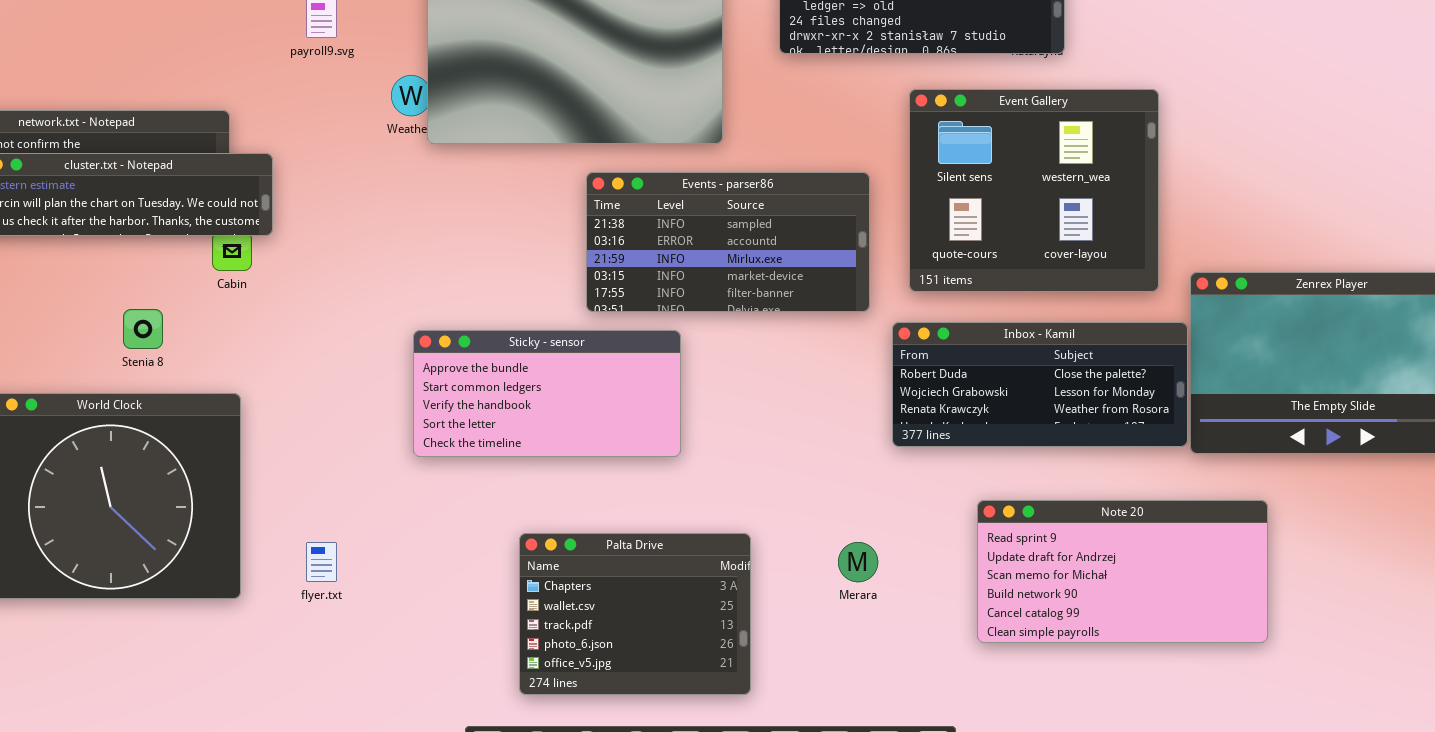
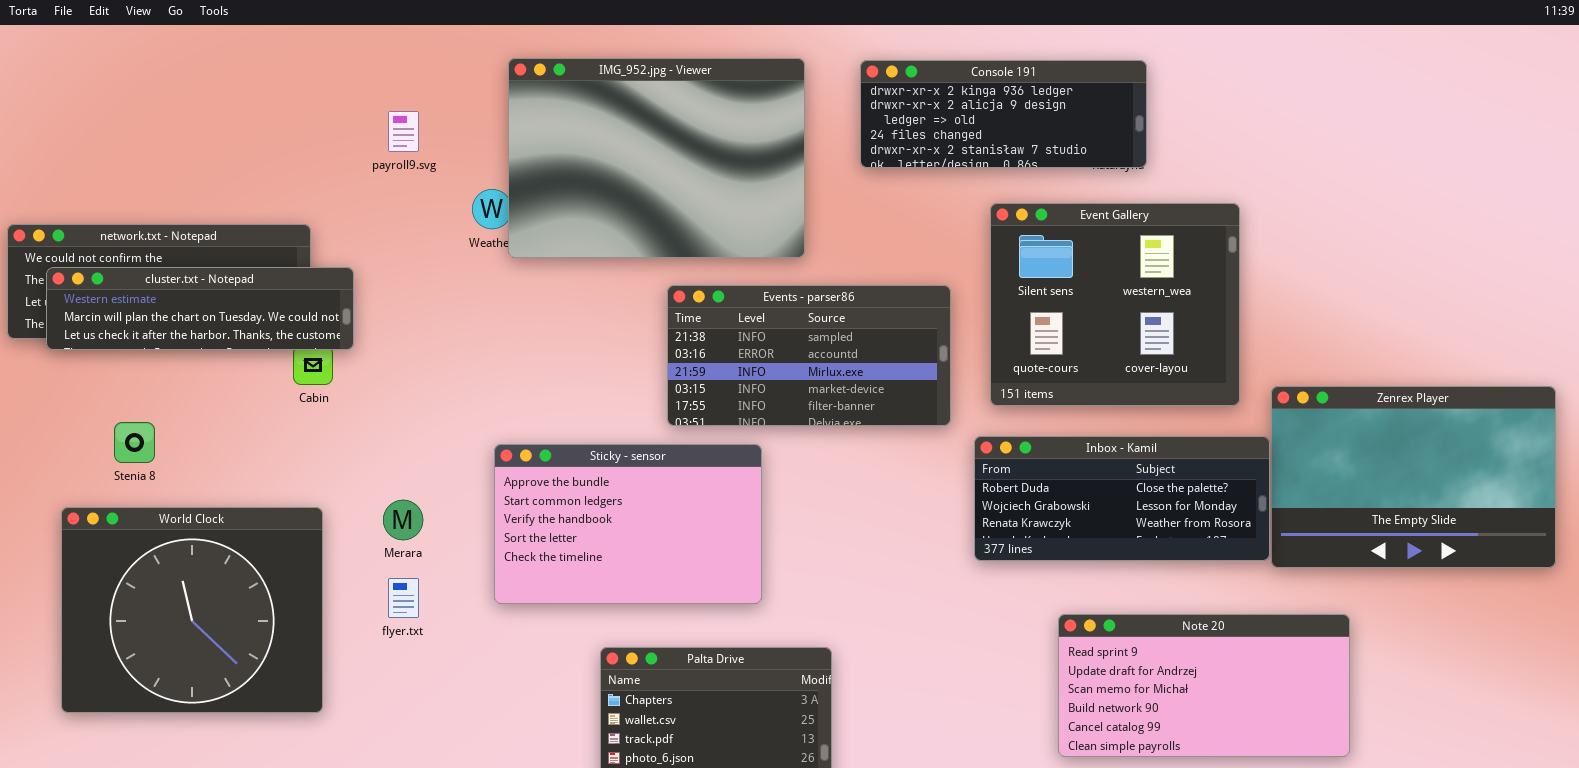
Stenia 8: [123,309,163,349] -> [114,422,155,463], moved
Sticky - sensor: [413,330,681,457] -> [494,444,762,604], resized
flyer.txt: [306,542,337,582] -> [388,578,419,618], moved
Merara: [838,542,878,582] -> [383,500,423,540], moved

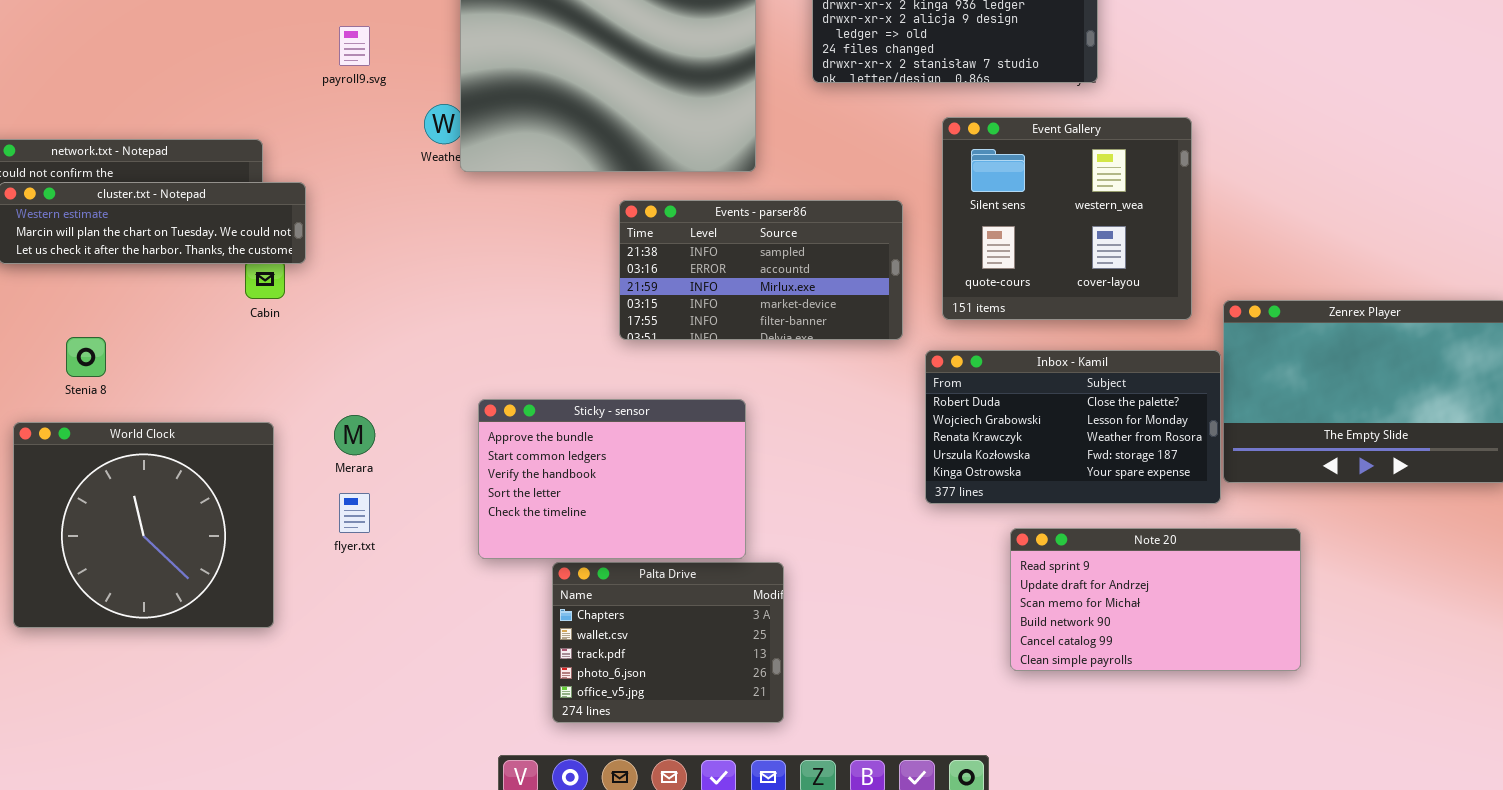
Inbox - Kamil: [974,436,1270,561] -> [925,350,1221,504], resized
Sticky - sensor: [494,444,762,604] -> [478,399,746,559], moved

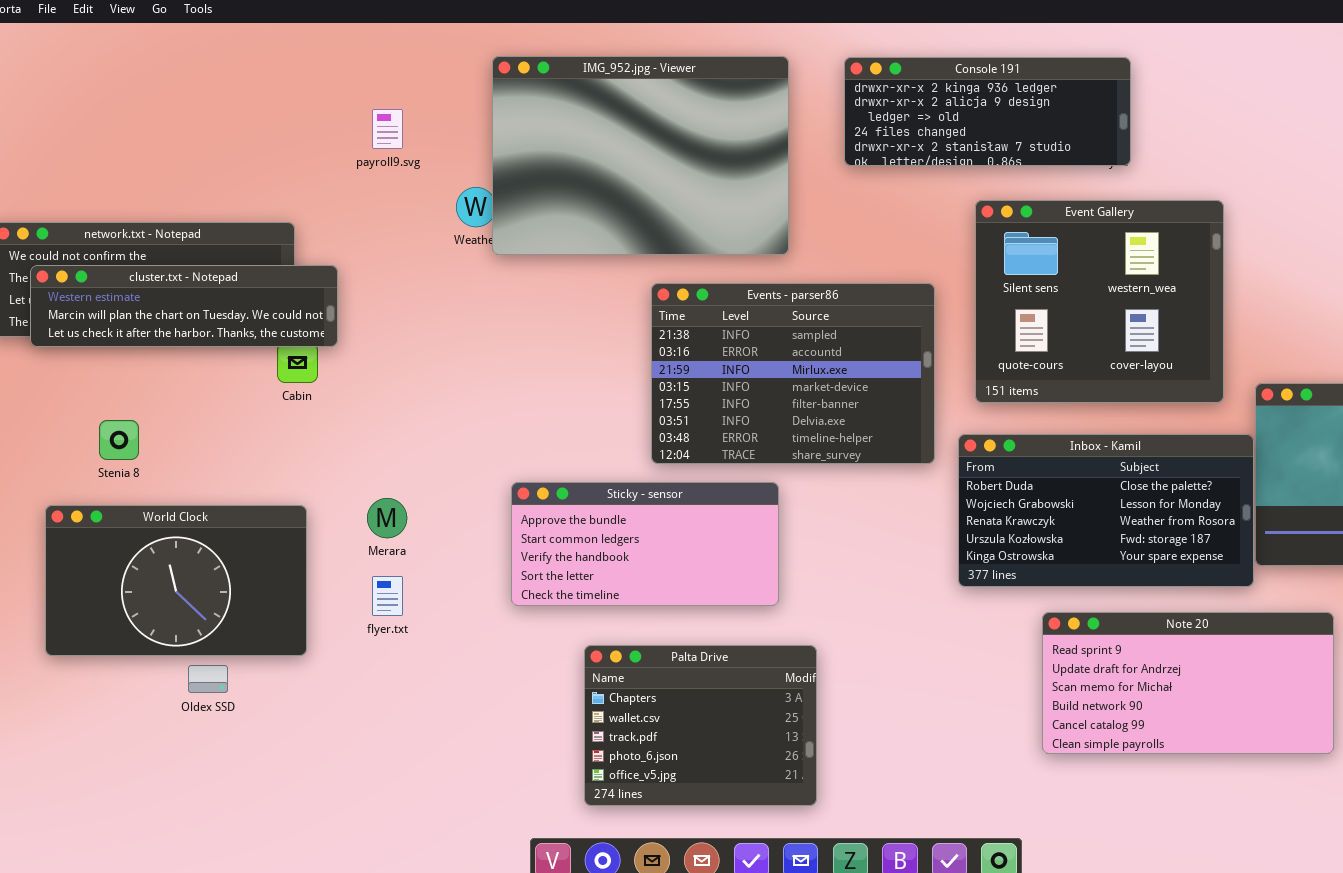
Events - parser86: [619,200,903,340] -> [651,283,935,464], resized
Sticky - sensor: [478,399,746,559] -> [511,482,779,606], resized
World Clock: [13,422,274,628] -> [45,505,307,656], resized

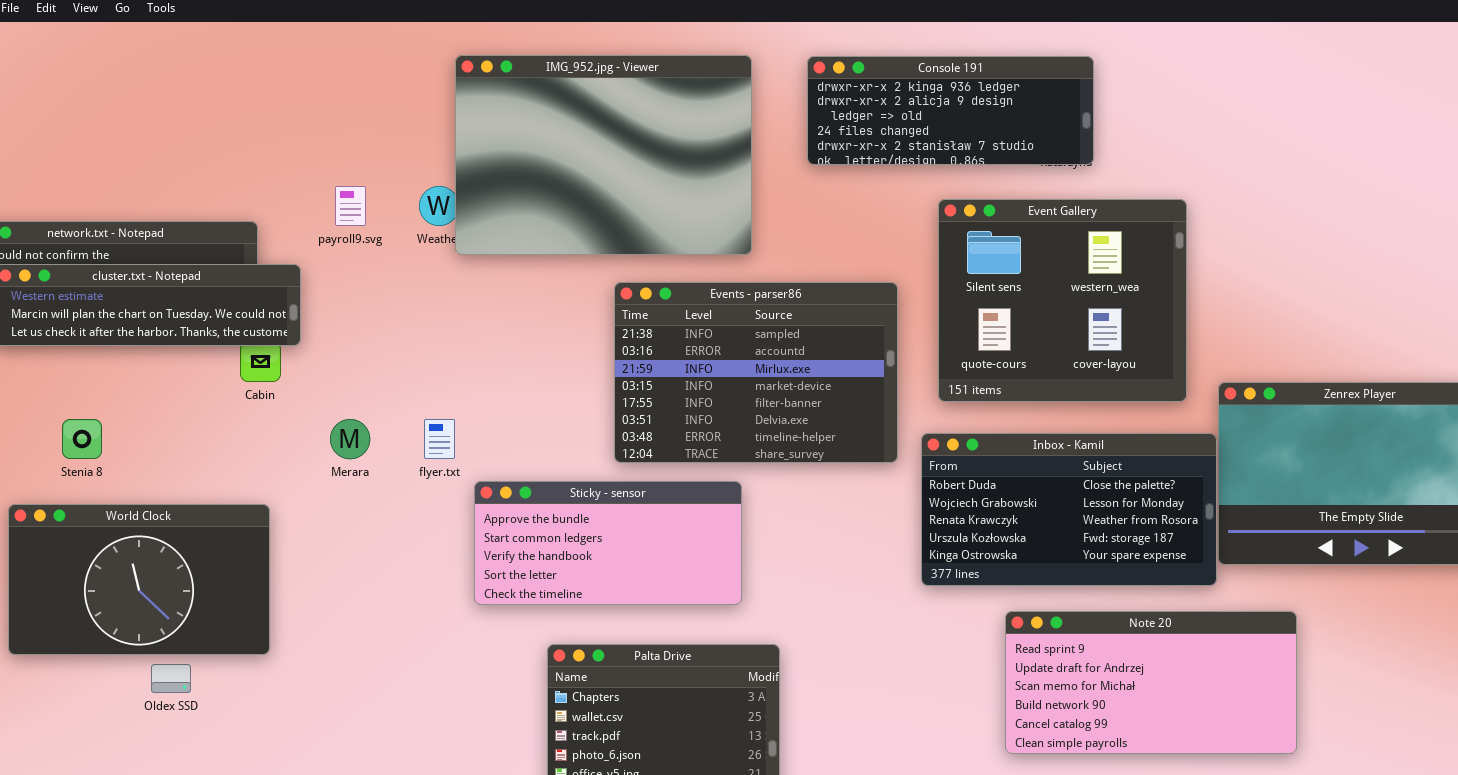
payroll9.svg: [372,109,403,149] -> [335,186,366,226], moved
Merara: [367,498,407,538] -> [330,419,370,459], moved
flyer.txt: [372,576,403,616] -> [424,419,455,459], moved

